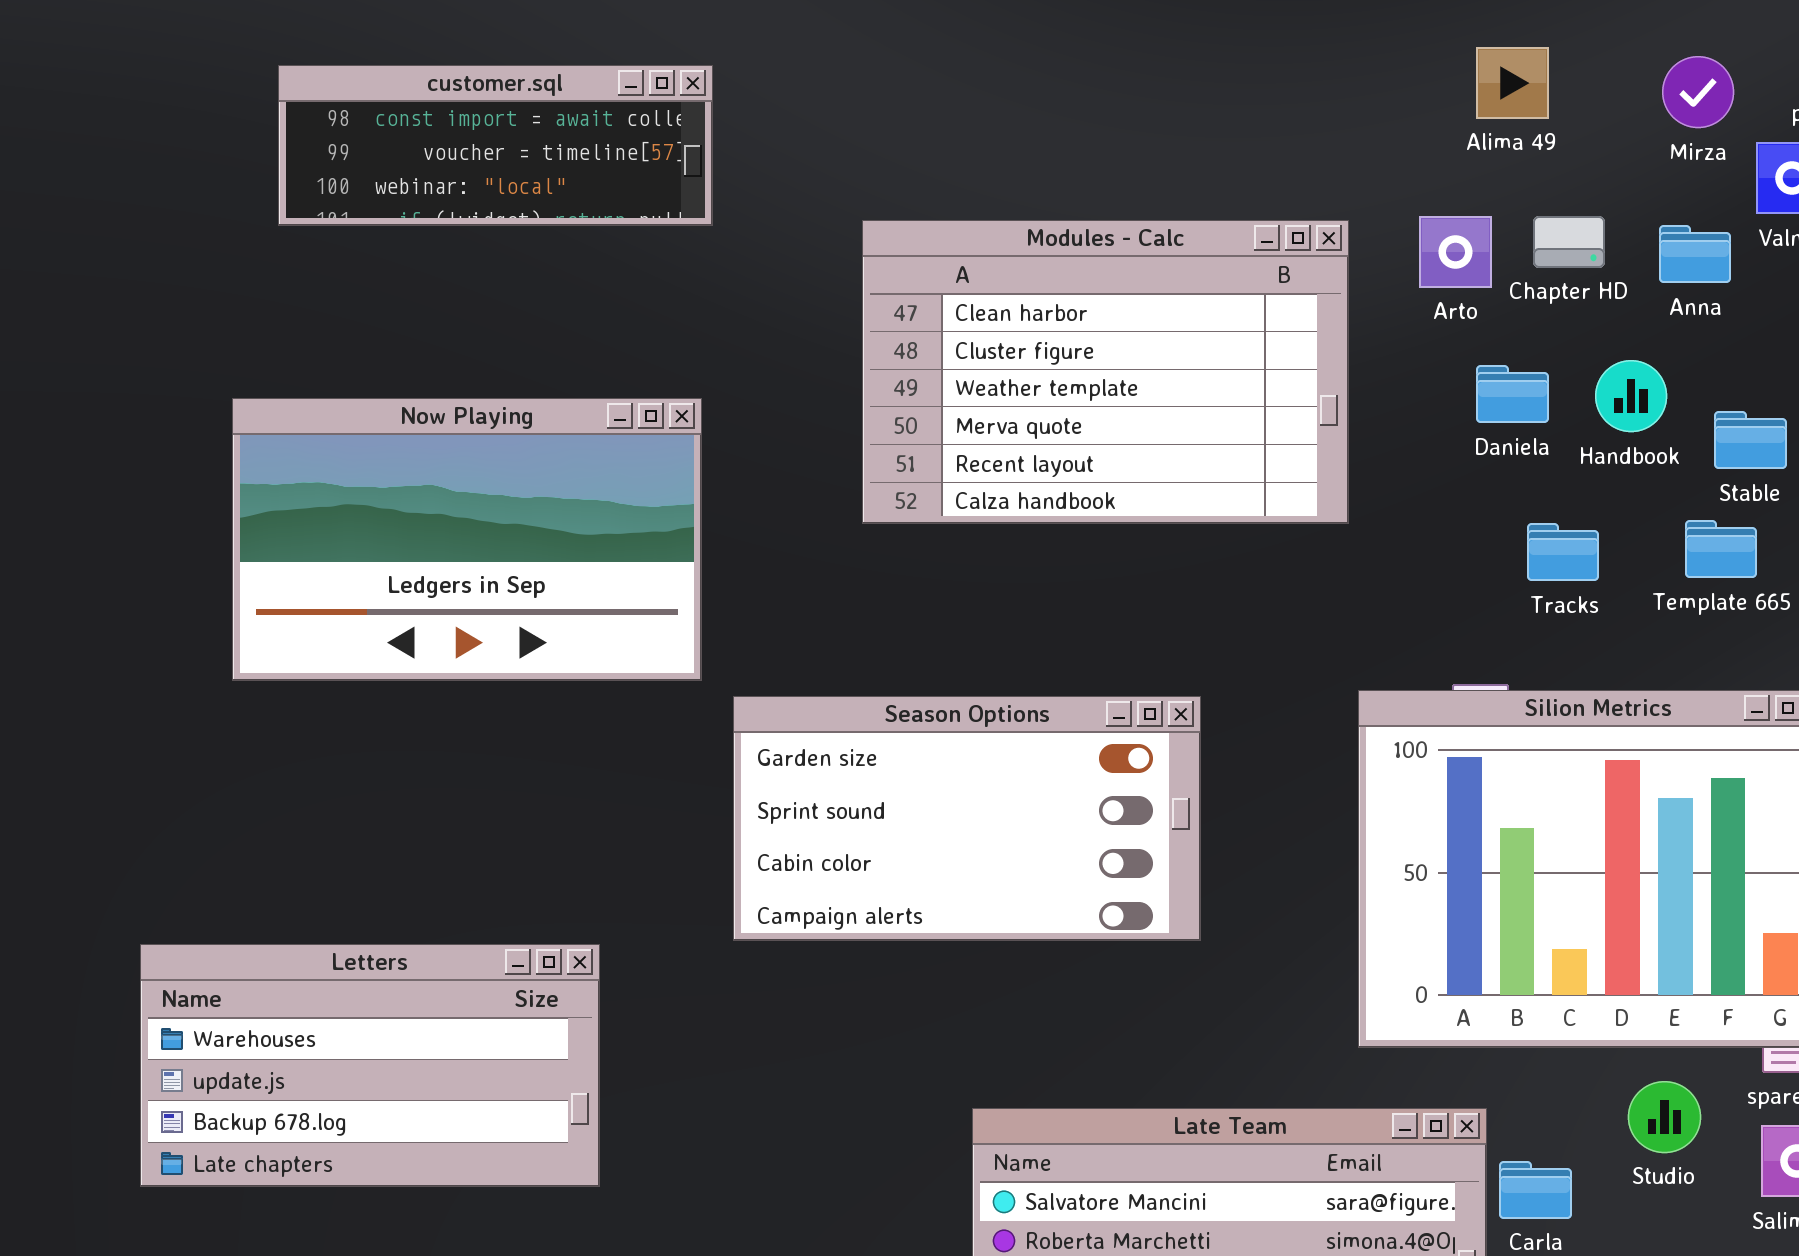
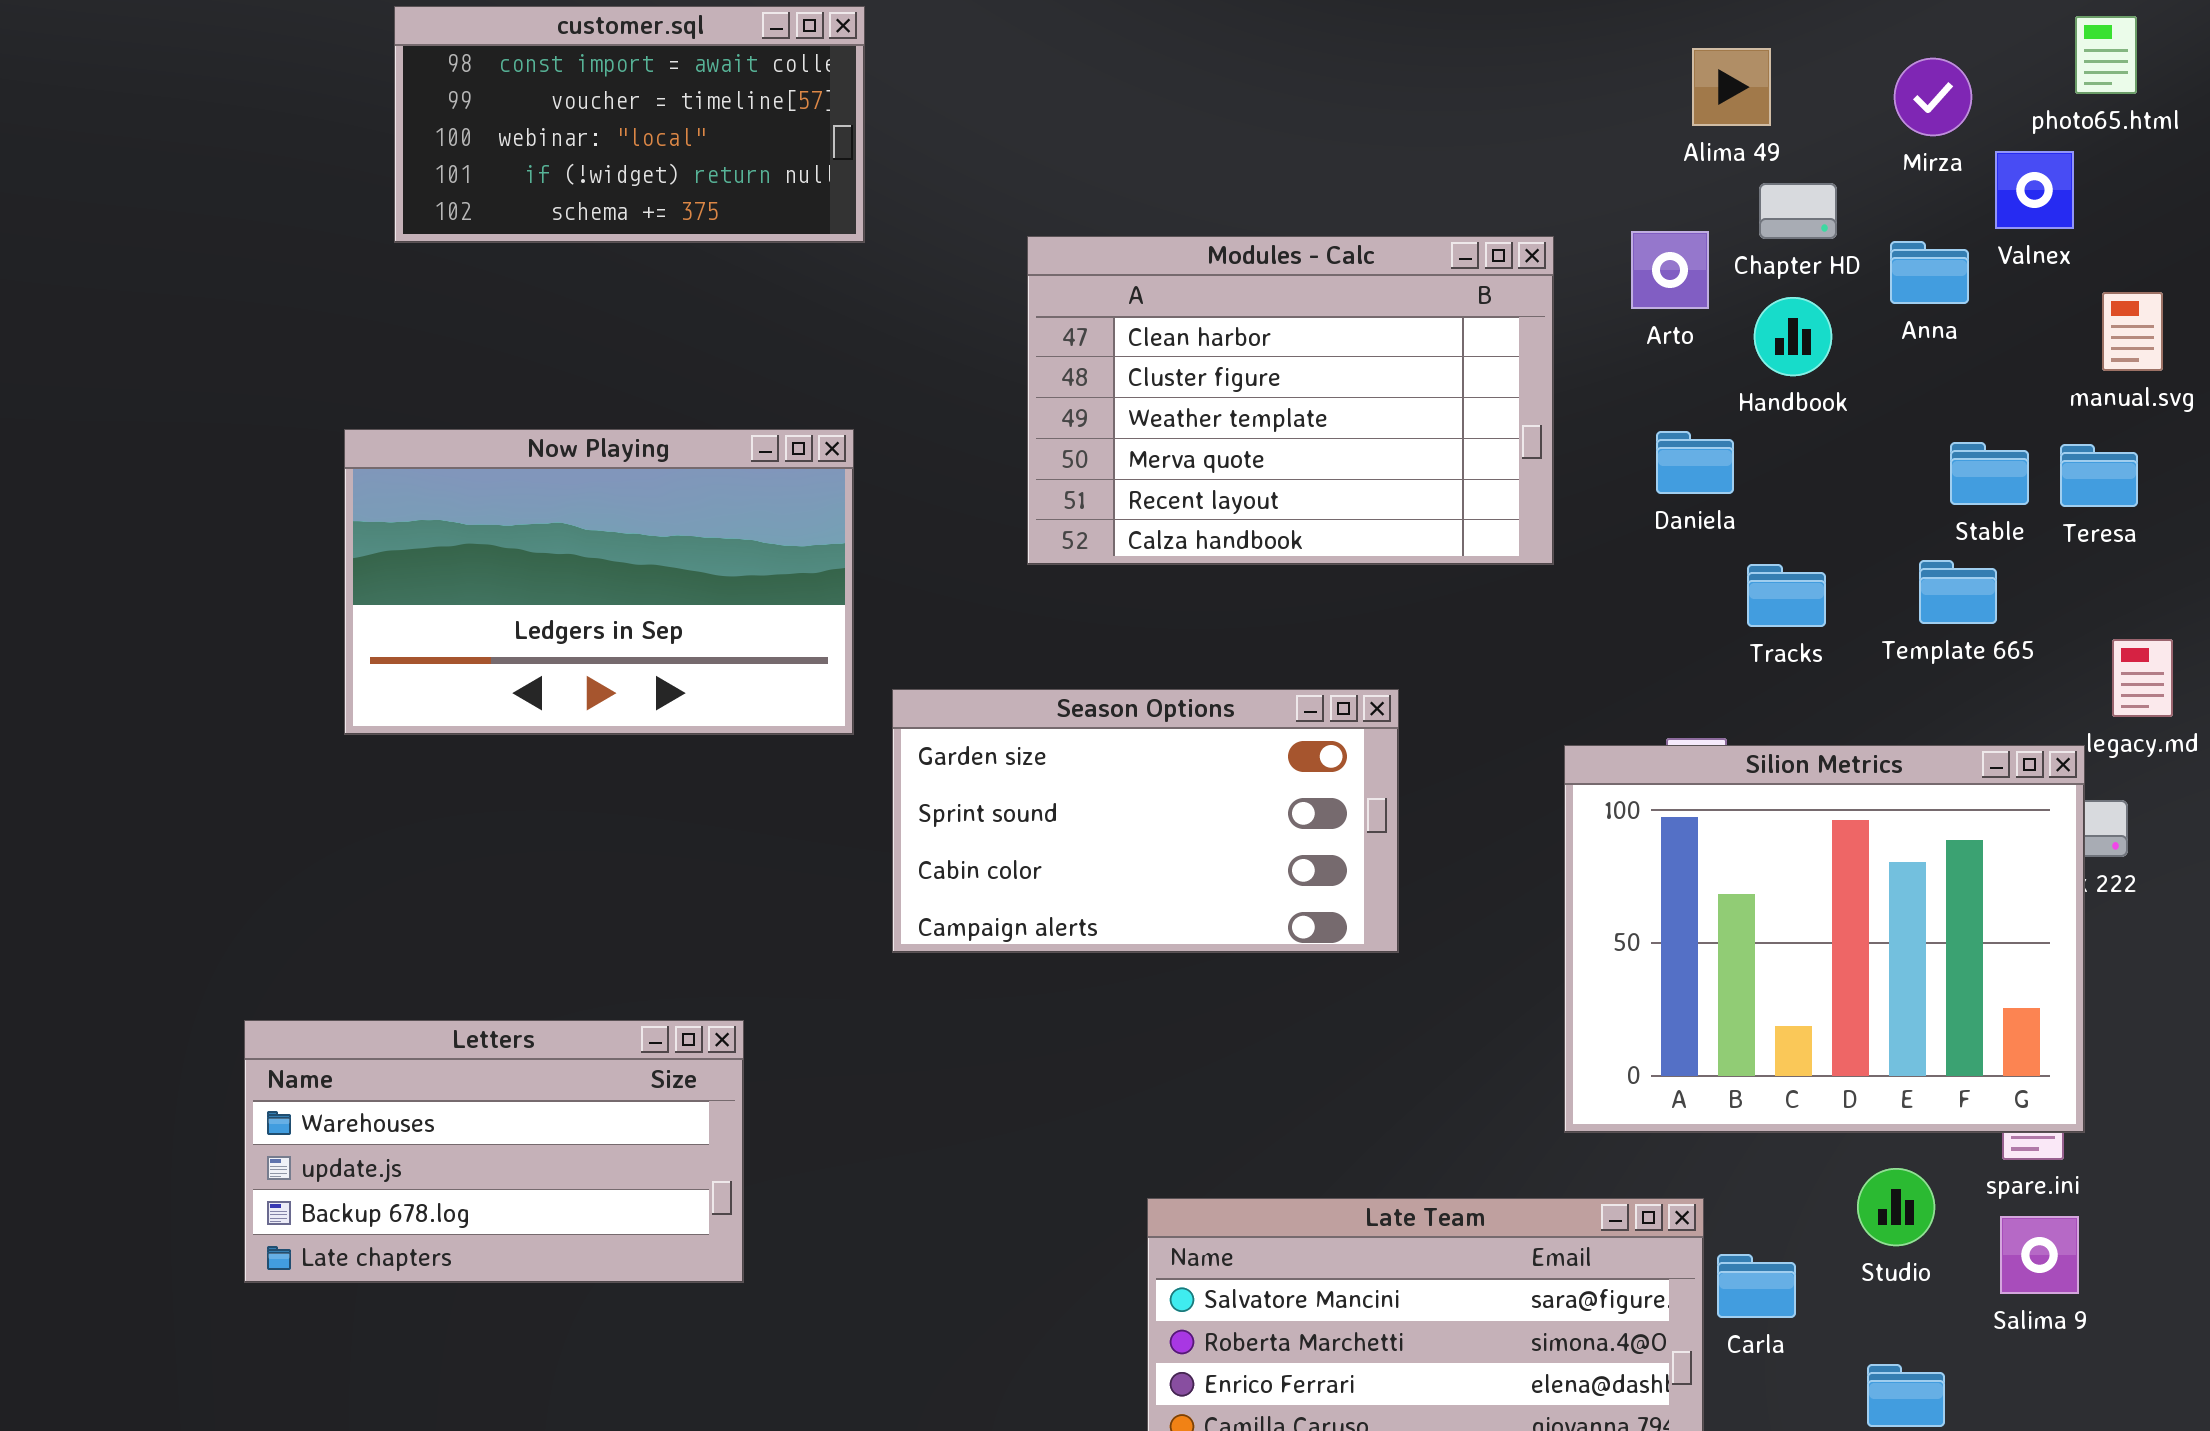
customer.sql: [278,65,713,226] -> [394,6,865,243], resized
Chapter HD: [1533,216,1605,268] -> [1759,183,1837,239], moved
Handbook: [1595,360,1667,432] -> [1754,297,1832,376], moved
Daniela: [1476,365,1549,423] -> [1656,431,1734,494], moved
Season Options: [733,696,1201,941] -> [892,689,1399,953], moved

